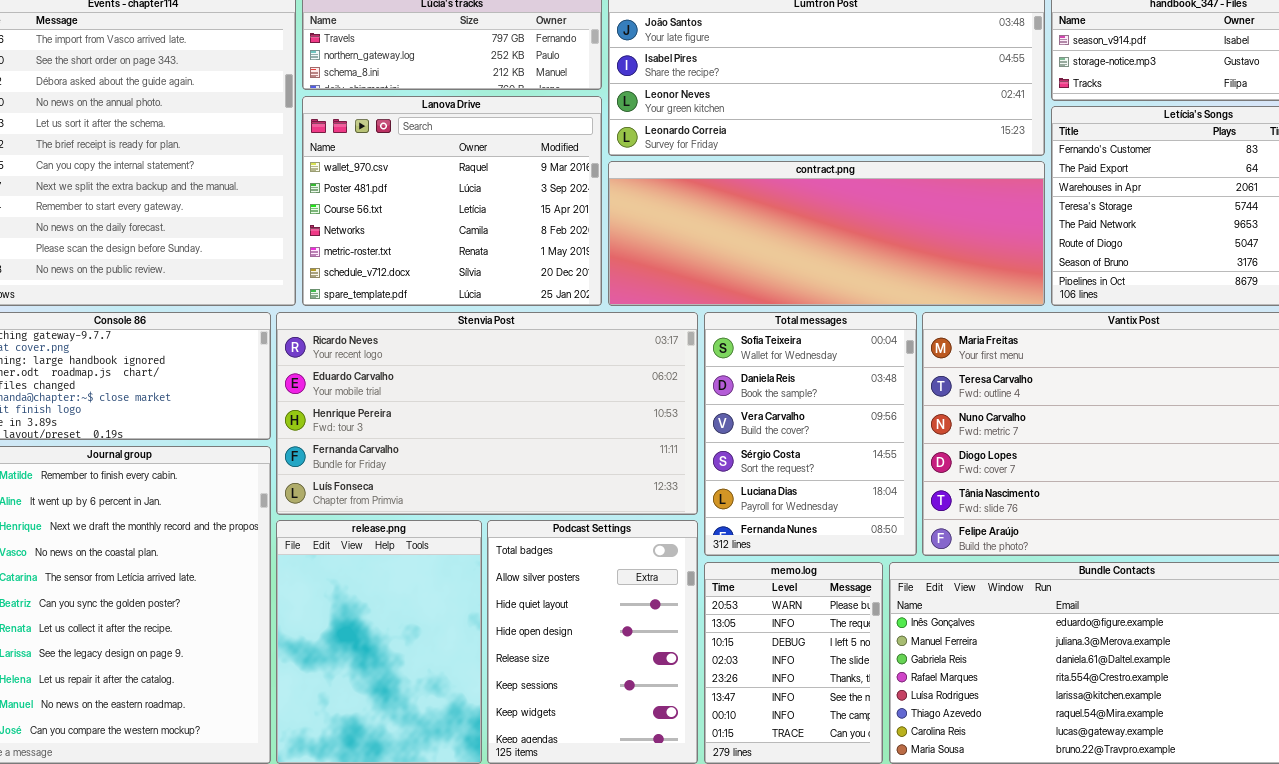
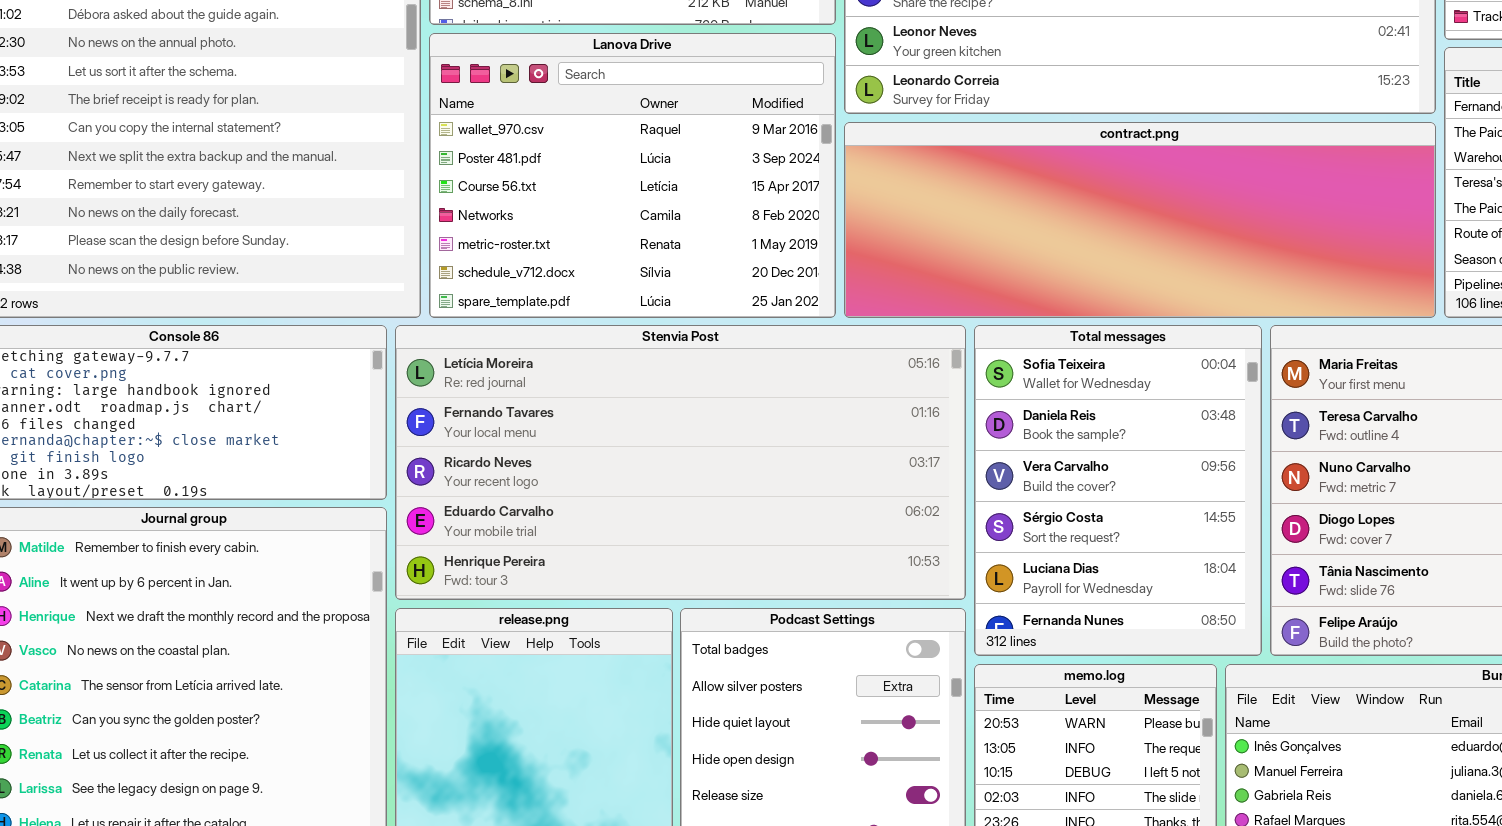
Stenvia Post: [276,312,698,515] -> [395,325,966,600], scrolled up 2 rows

